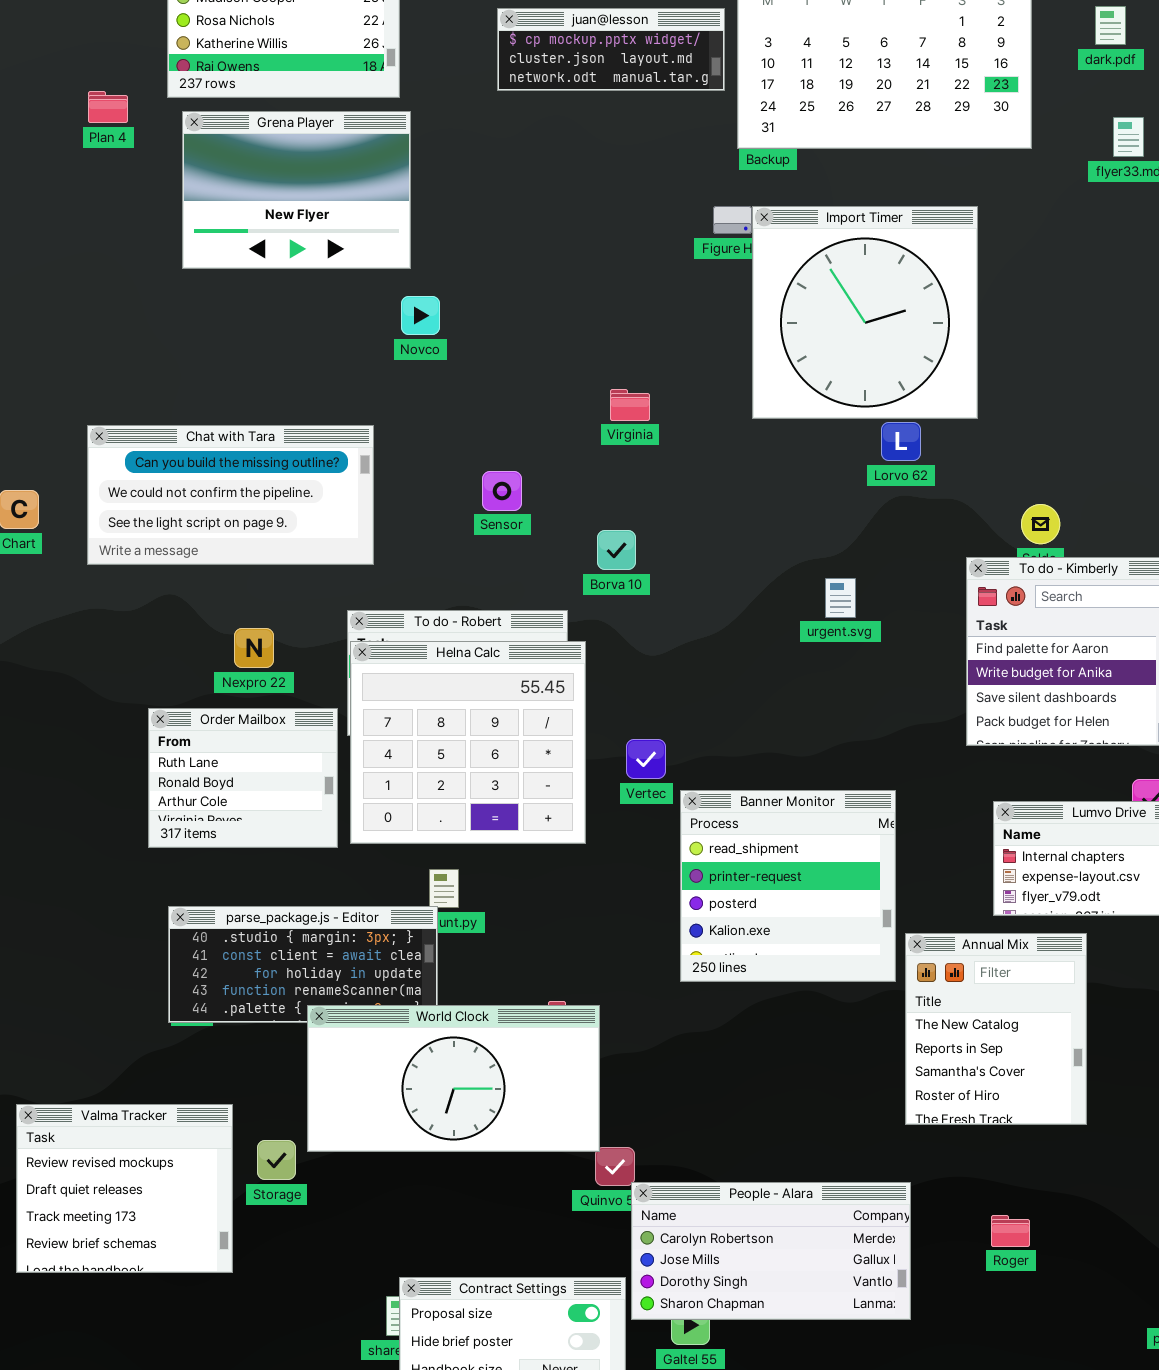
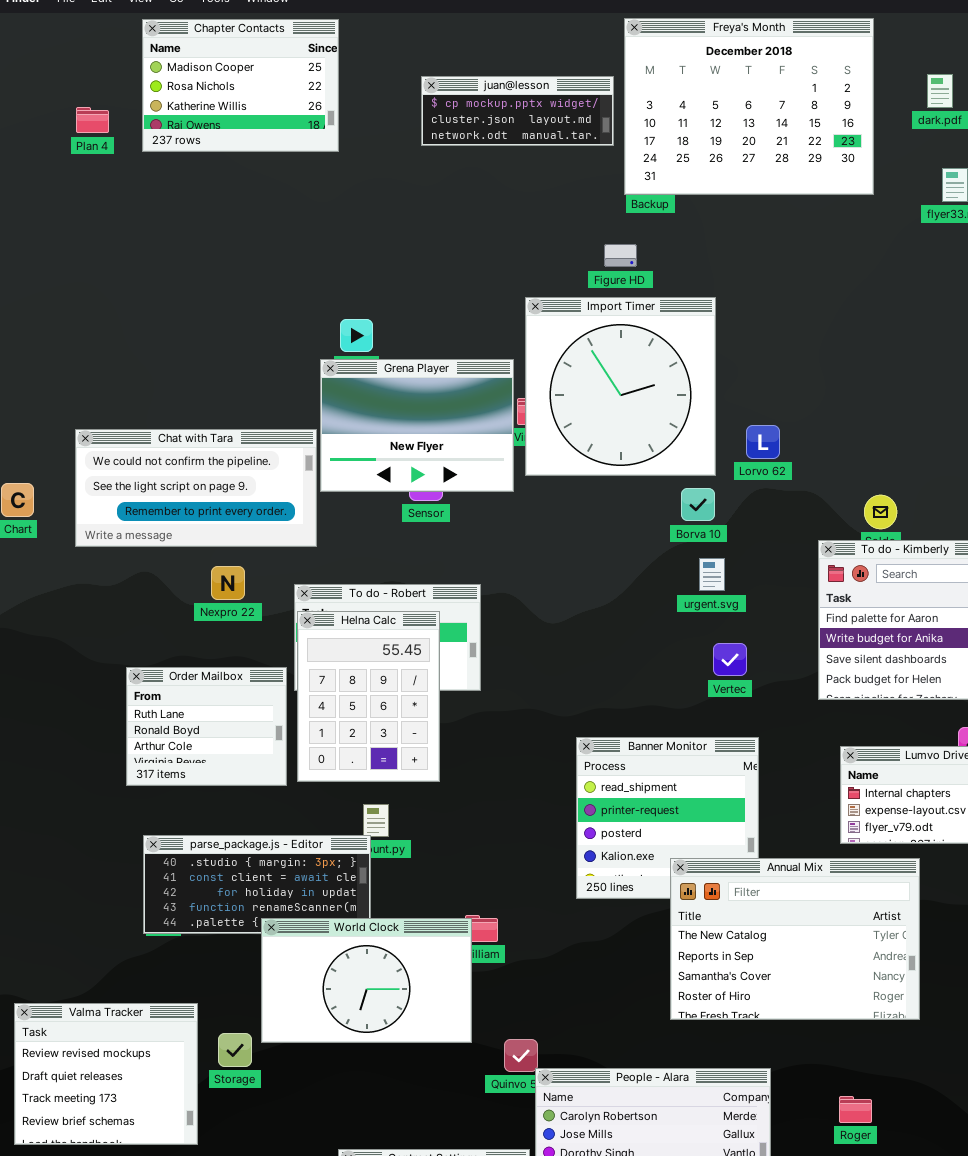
Plan 4: [88,91,128,123] -> [76,107,109,133], moved
Grena Player: [182,111,411,269] -> [320,359,514,492], moved
Import Timer: [752,206,978,419] -> [525,297,716,476], moved
Chat with Tara: [87,425,374,565] -> [75,429,317,547], scrolled down 1 row
Borva 10: [597,530,636,570] -> [681,488,715,521], moved
Nexpro 22: [234,628,274,668] -> [211,566,245,600], moved
Helna Calc: [350,641,586,844] -> [297,611,440,782], resized
Vertec: [626,739,666,779] -> [713,643,747,676], moved
Annual Mix: [905,933,1087,1125] -> [670,858,920,1020], resized
World Clock: [307,1005,600,1152] -> [261,918,472,1043], resized

